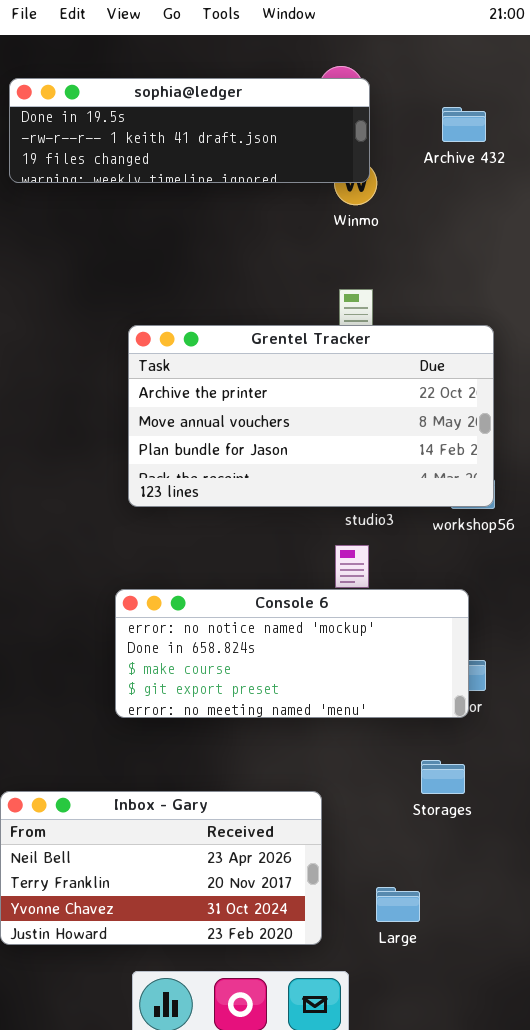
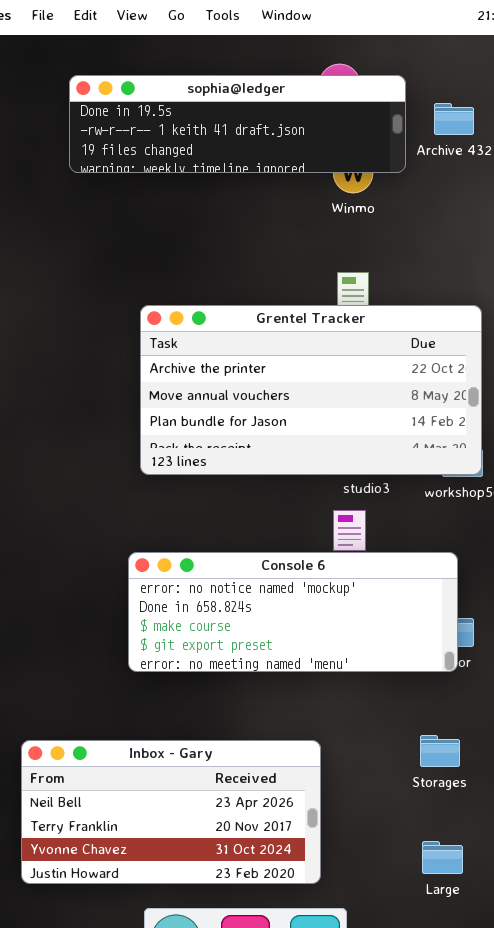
sophia@ledger: [9,78,370,183] -> [69,75,406,173], moved
Storages: [421,760,465,794] -> [420,735,460,767], moved
Large: [376,887,420,922] -> [422,841,463,874], moved

